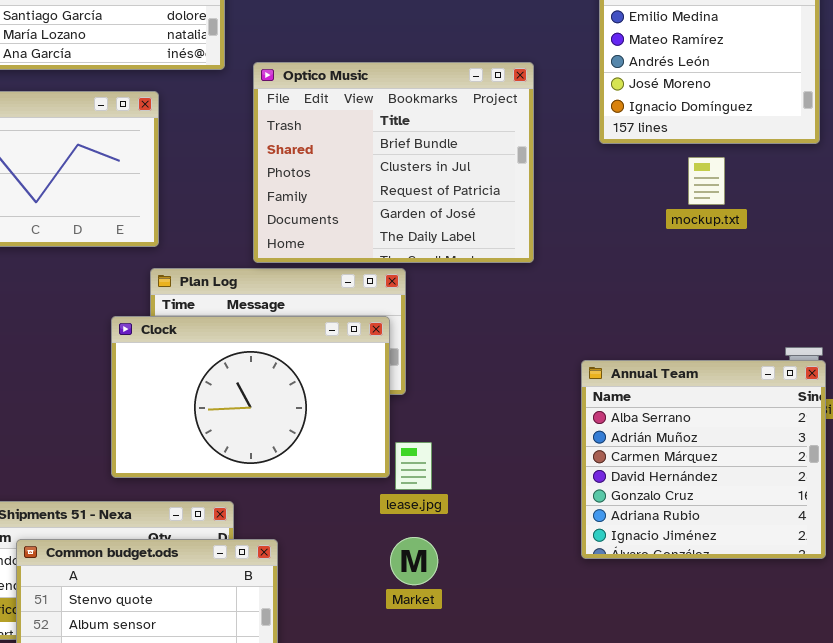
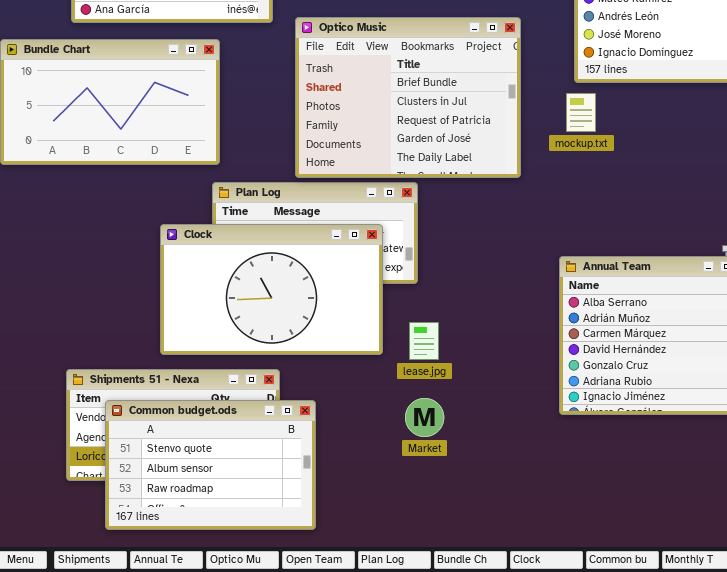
mockup.txt: [688,157,725,205] -> [566,93,596,132], moved
Clock: [111,316,390,478] -> [160,224,383,355], moved

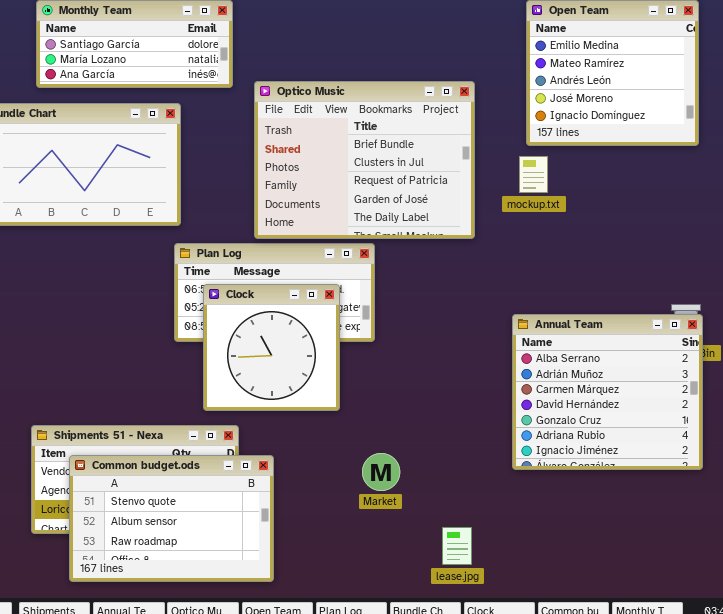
Clock: [160,224,383,355] -> [203,284,340,411], resized
lease.jpg: [409,322,439,360] -> [442,527,472,565], moved

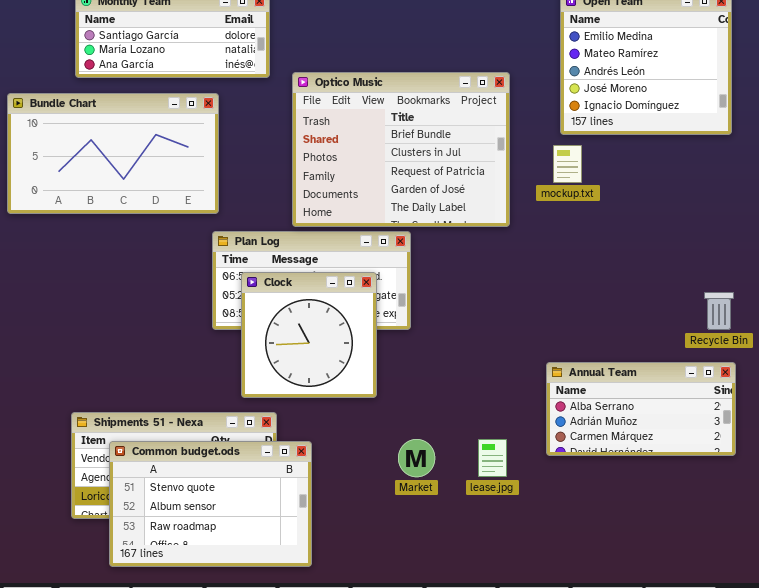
Annual Team: [512,314,703,470] -> [546,362,736,456], resized
lease.jpg: [442,527,472,565] -> [478,439,507,477], moved

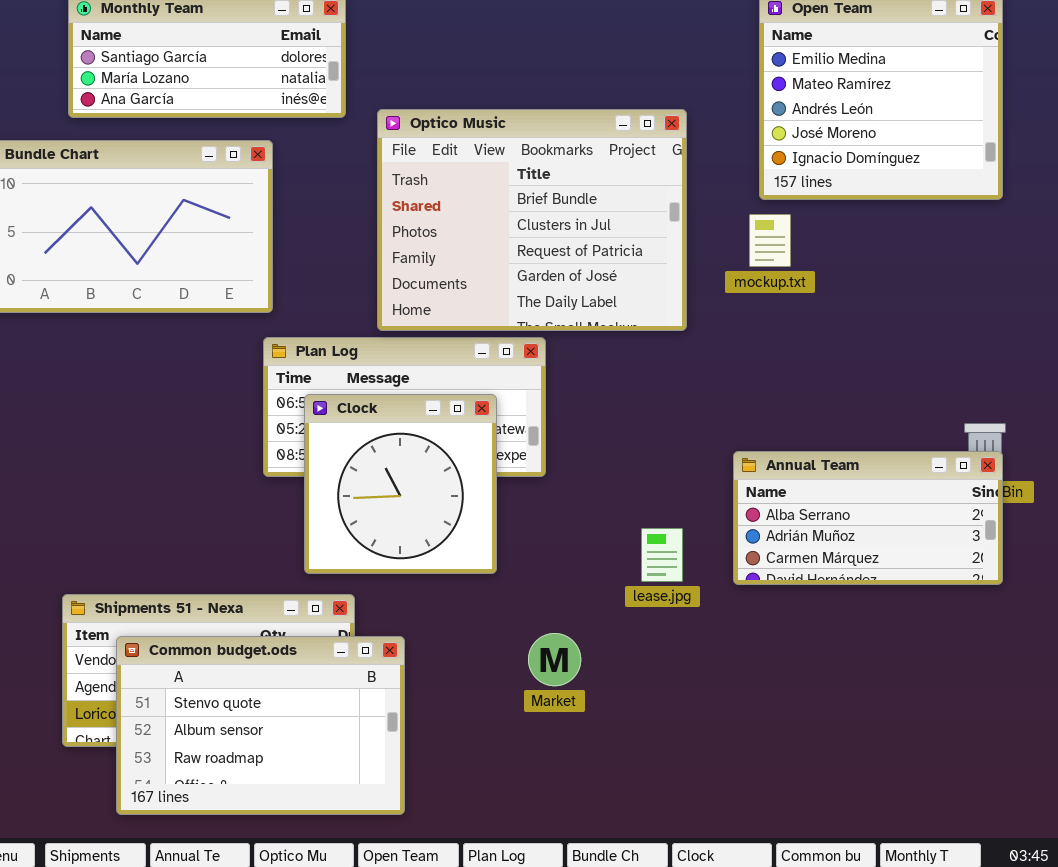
Annual Team: [546,362,736,456] -> [733,451,1003,585], moved
lease.jpg: [478,439,507,477] -> [641,528,683,582], moved

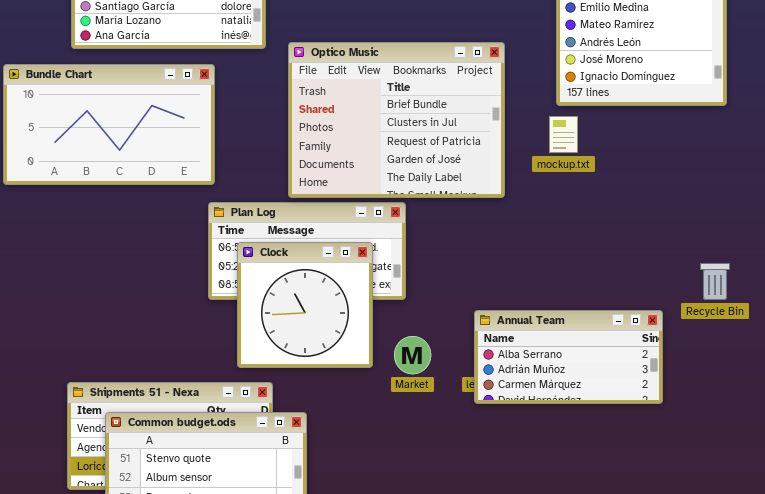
Annual Team: [733,451,1003,585] -> [474,310,663,404], moved
Market: [528,633,581,686] -> [394,336,431,374], moved

